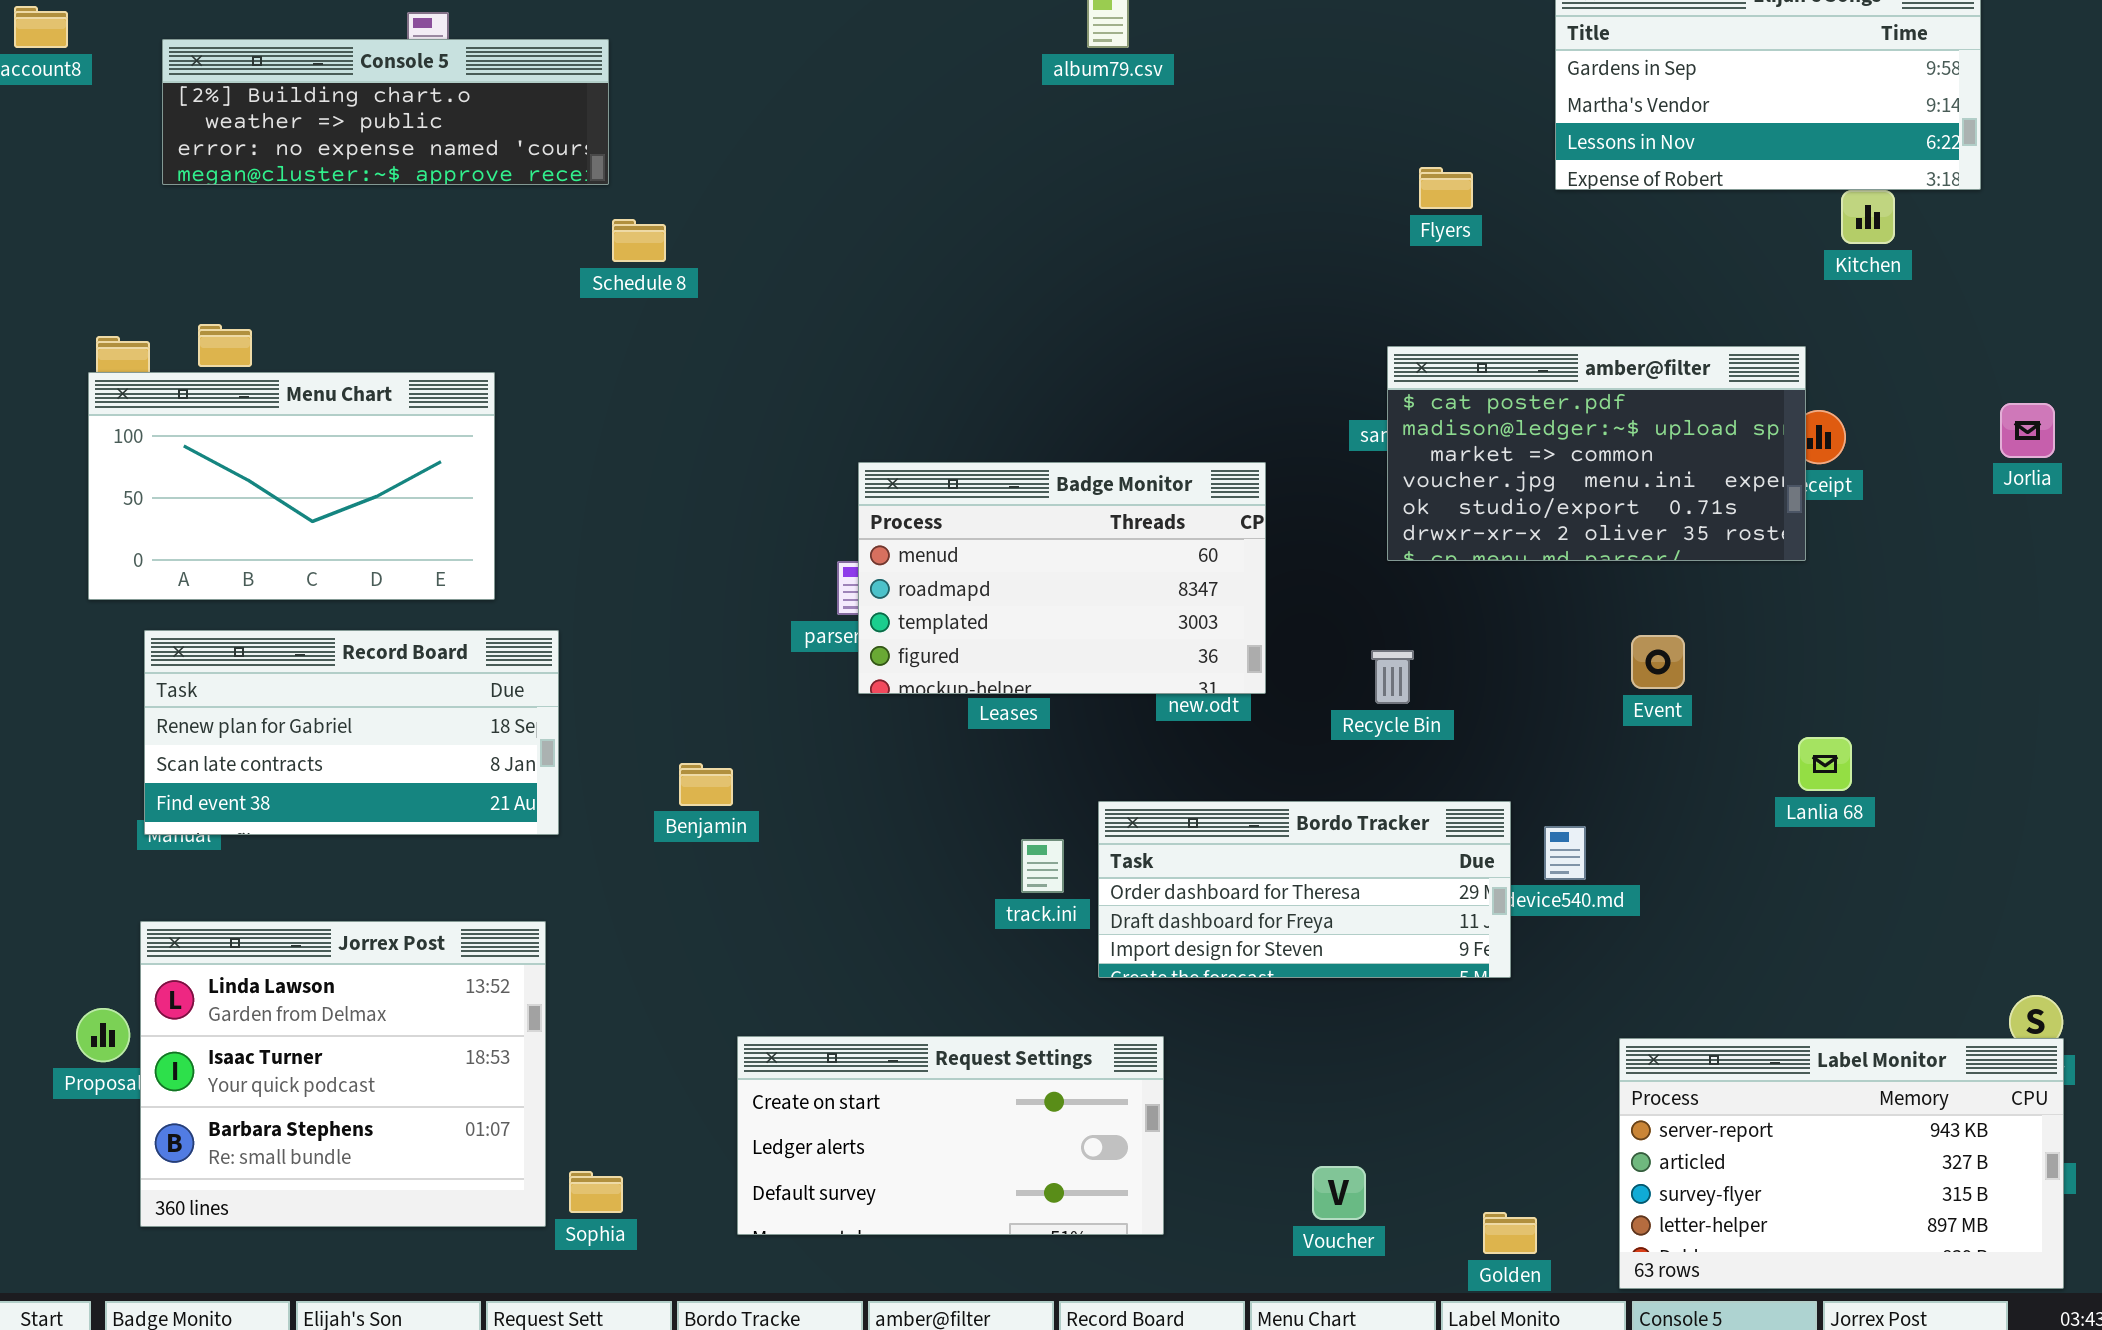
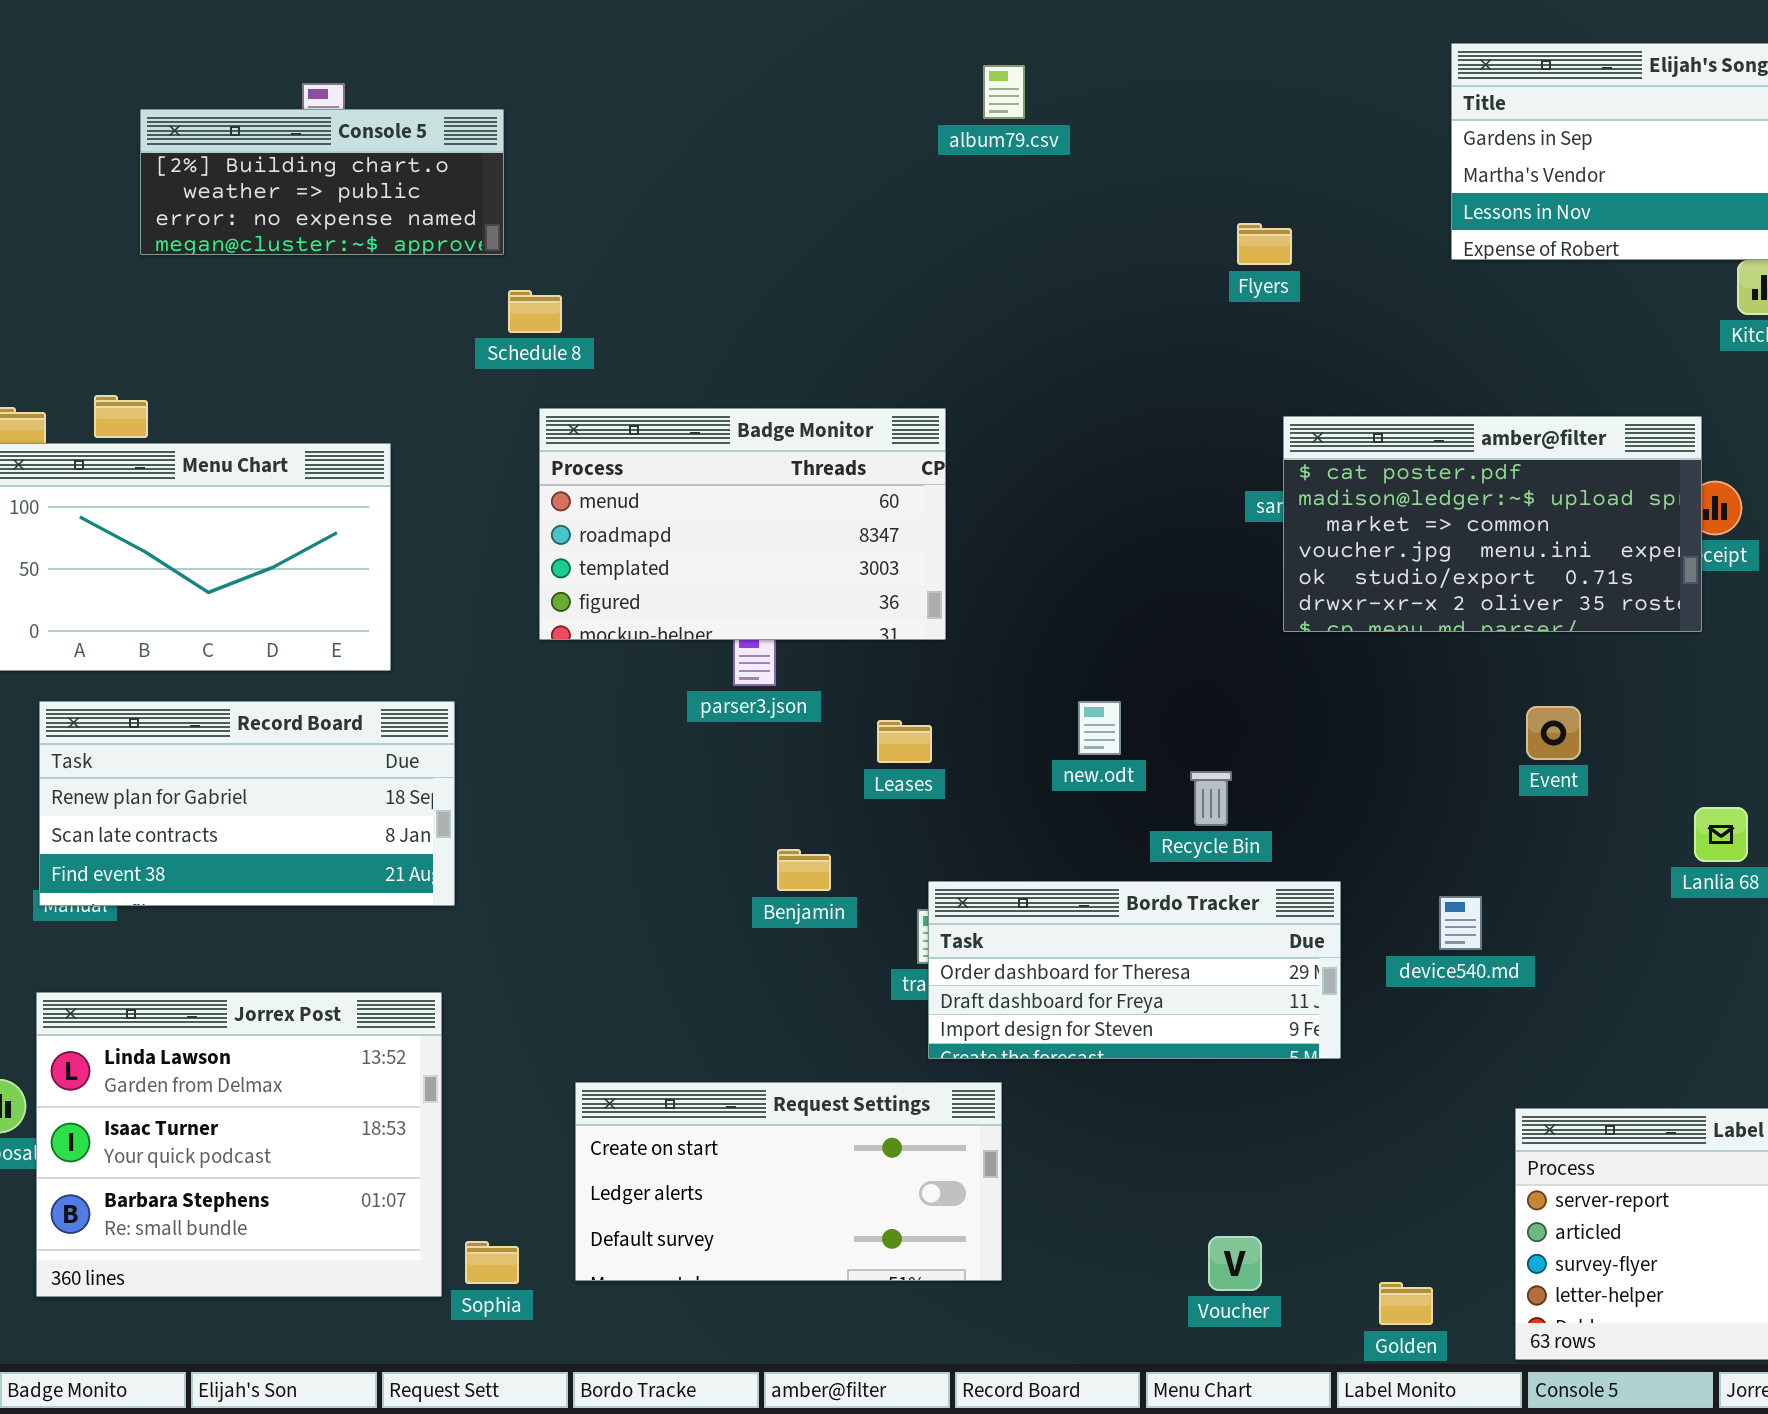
Console 5: [162,39,609,185] -> [140,109,504,255], resized
Flyers: [1419,167,1473,209] -> [1237,223,1292,265], moved
Badge Monitor: [858,462,1266,694] -> [539,408,946,640], moved
Recycle Bin: [1371,650,1414,704] -> [1190,771,1232,826], moved
Benjamin: [679,763,733,806] -> [777,849,831,891], moved
Bordo Tracker: [1098,801,1511,978] -> [928,881,1341,1059], moved
Request Settings: [737,1036,1164,1235] -> [575,1082,1002,1281], moved

